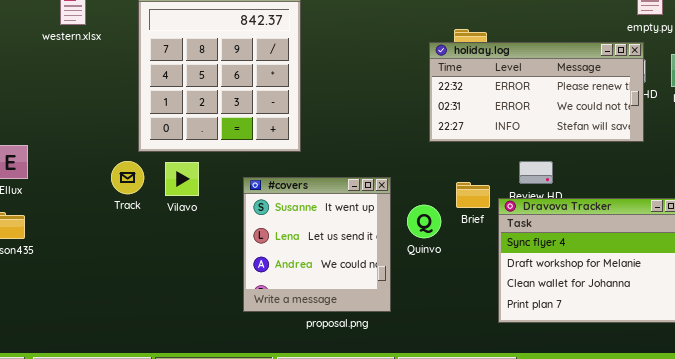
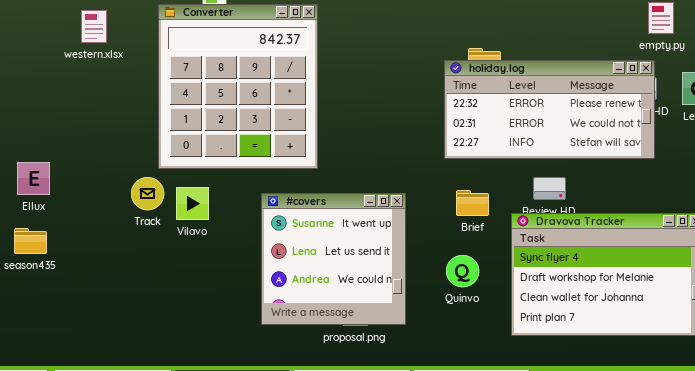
Vilavo: [165,162,199,196] -> [176,187,209,220], moved
Brief: [456,182,490,208] -> [456,190,489,216], moved
Quinvo: [407,205,441,238] -> [446,255,479,287], moved

